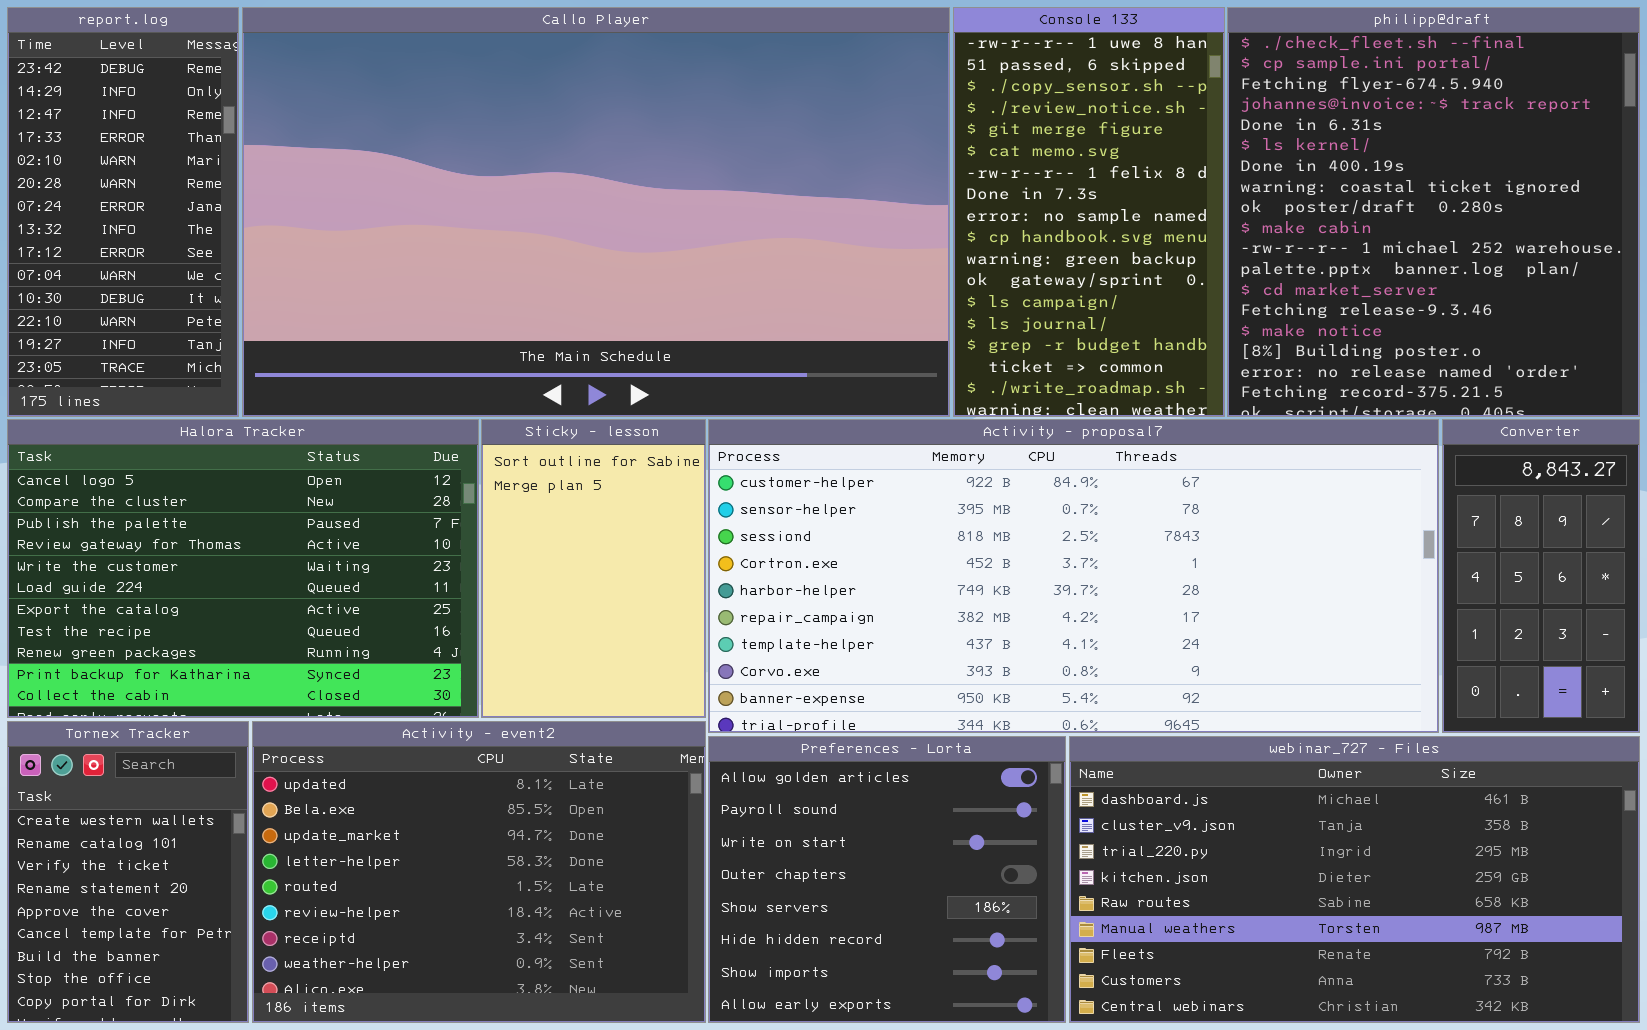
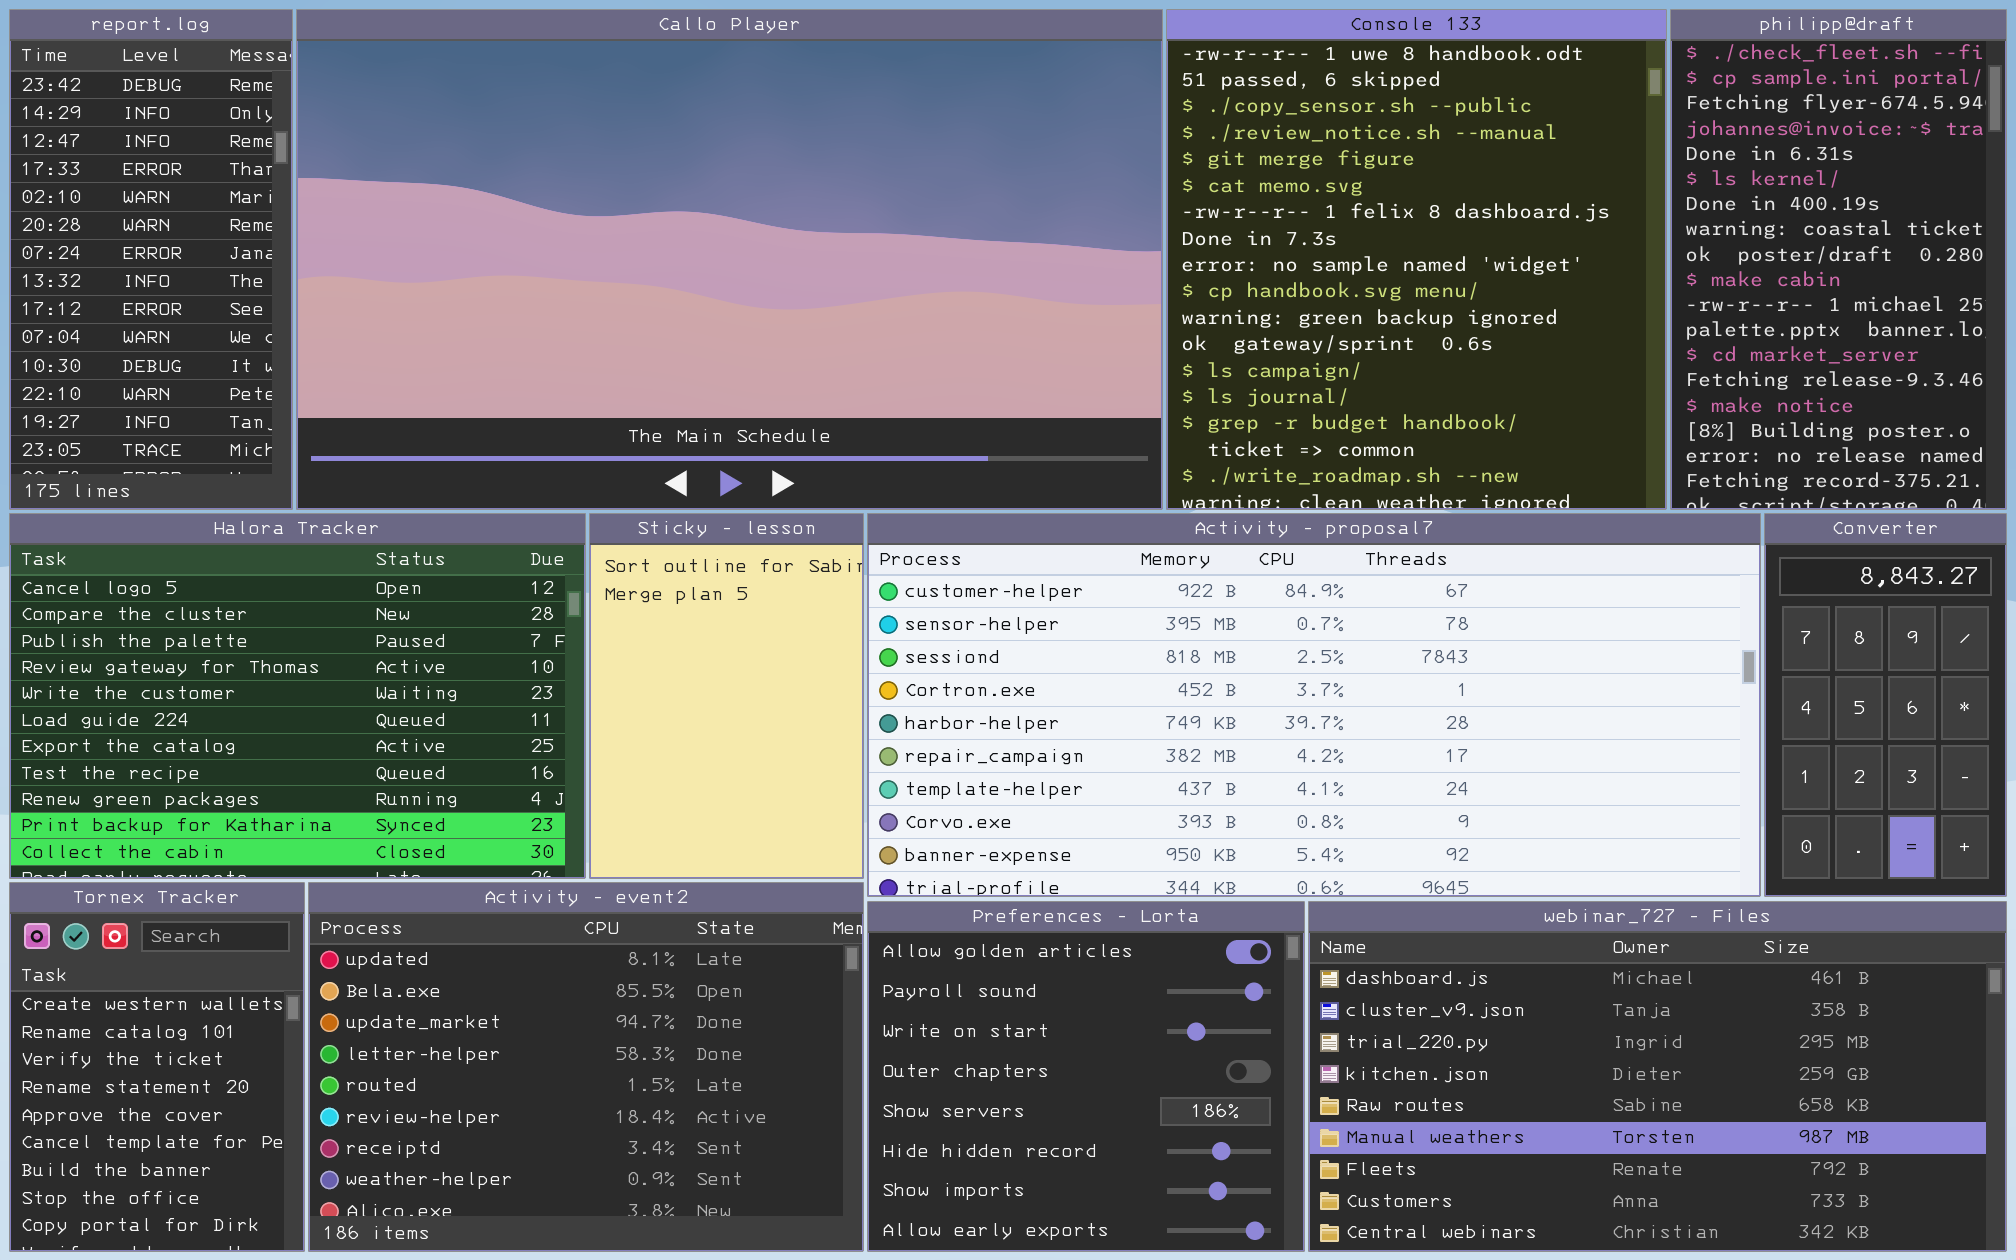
Console 133: [953,7,1225,417] -> [1166,9,1667,510], resized
philipp@draft: [1227,7,1640,417] -> [1670,9,2007,510], resized

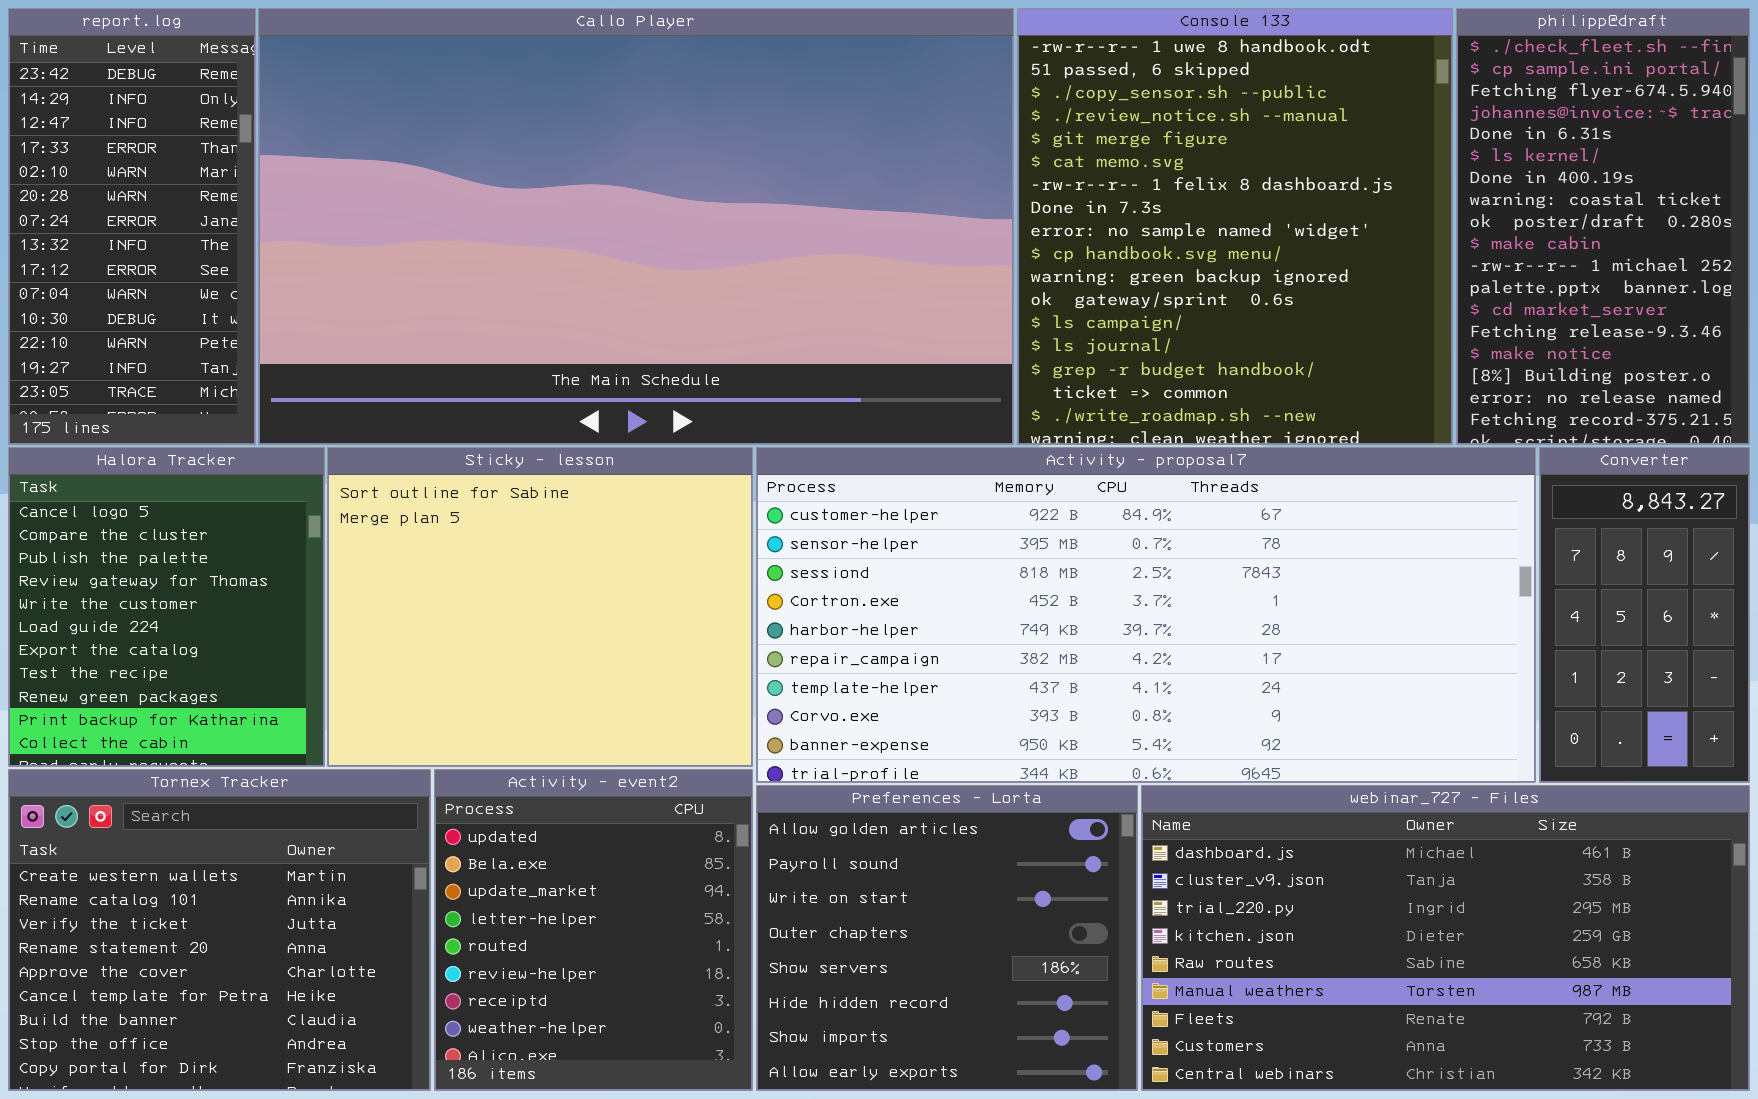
Halora Tracker: [9,513,586,879] -> [8,447,325,767], resized
Sticky - lesson: [589,513,864,879] -> [327,447,753,767], resized
Tornex Tracker: [9,882,305,1252] -> [8,769,431,1091], resized
Activity - event2: [308,882,864,1252] -> [434,769,753,1091], resized

